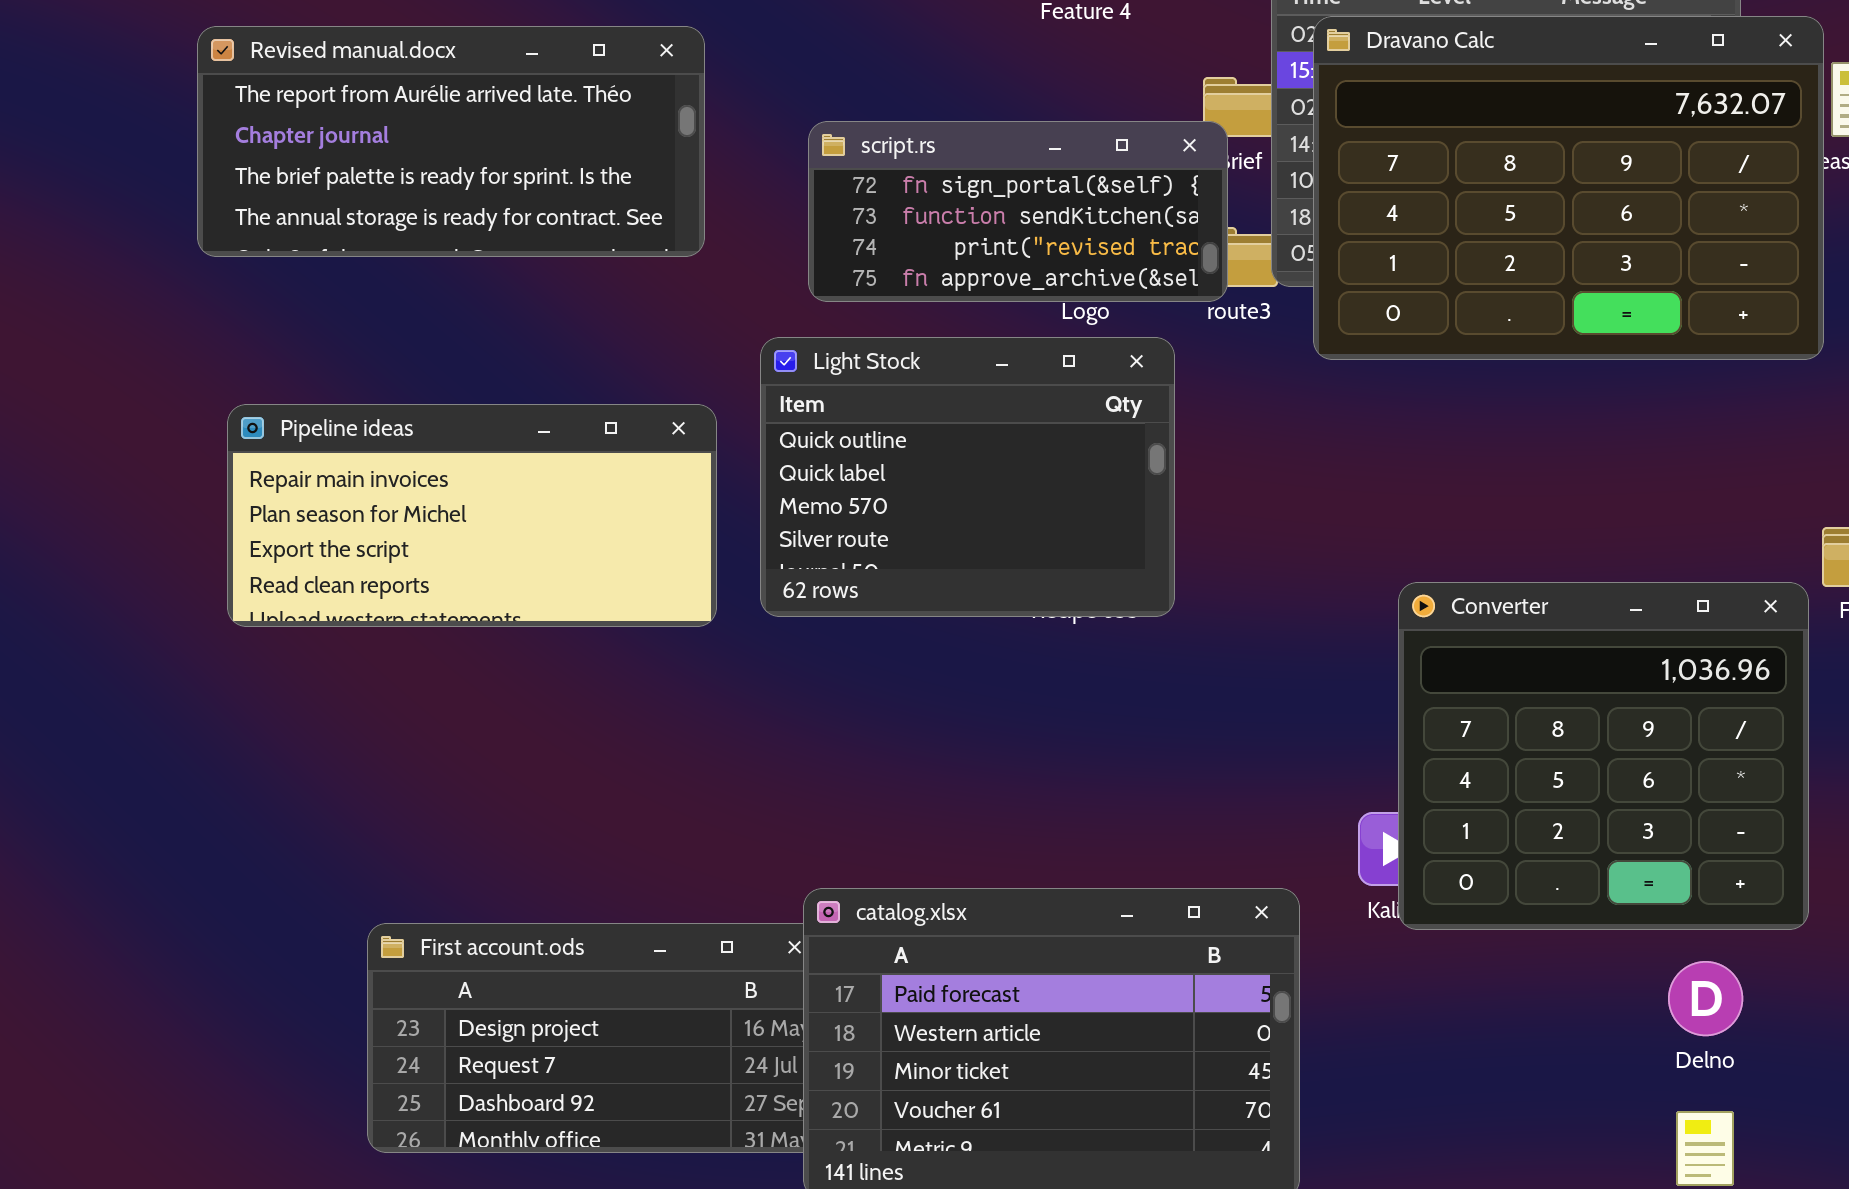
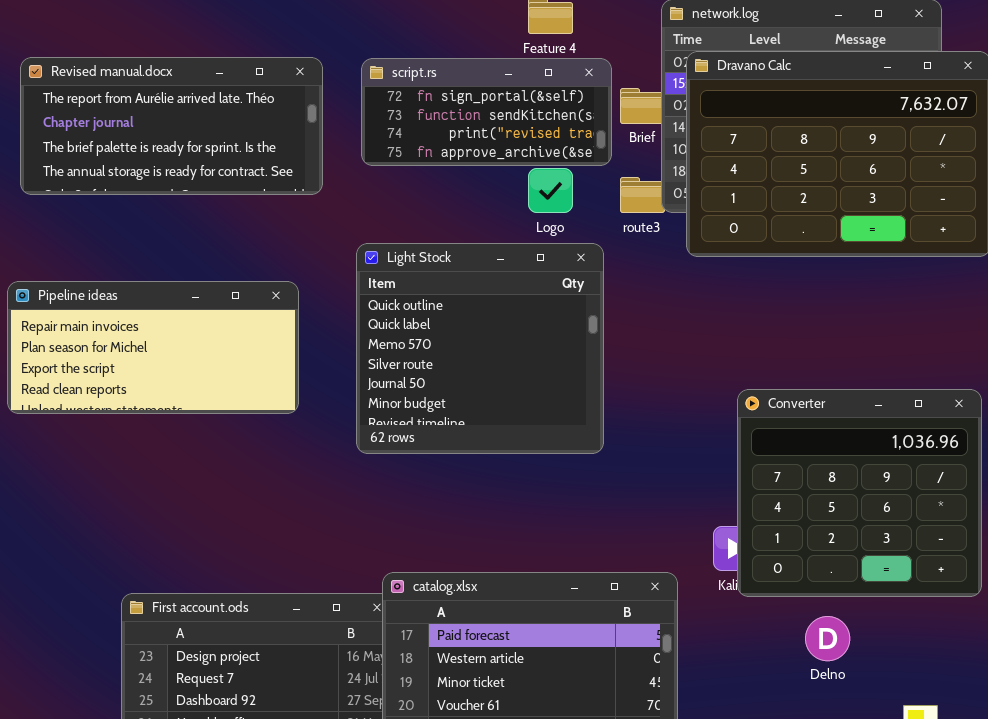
script.rs: [808,121,1228,302] -> [361,58,612,166], moved
Light Stock: [760,337,1175,617] -> [356,243,604,454], resized
Pipeline ideas: [227,404,717,627] -> [7,281,299,414], moved
Delno: [1668,961,1743,1036] -> [805,616,850,661], moved

